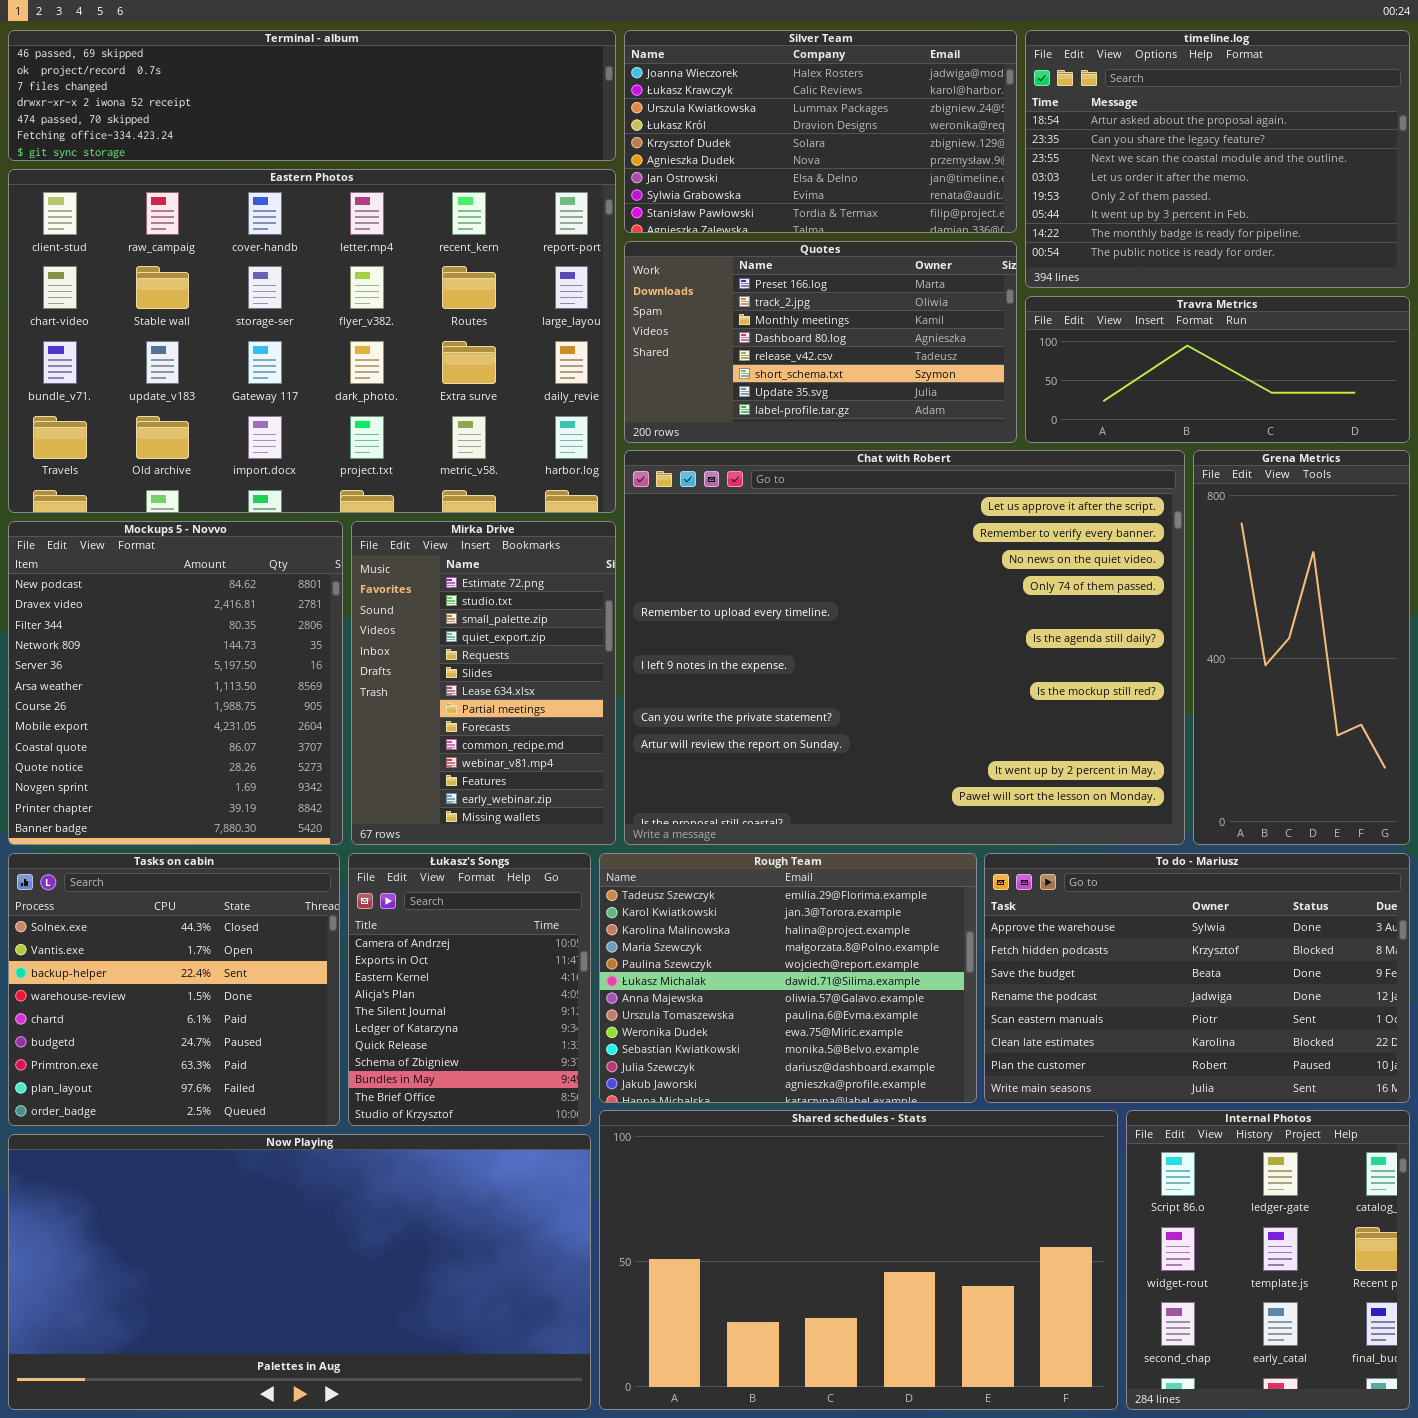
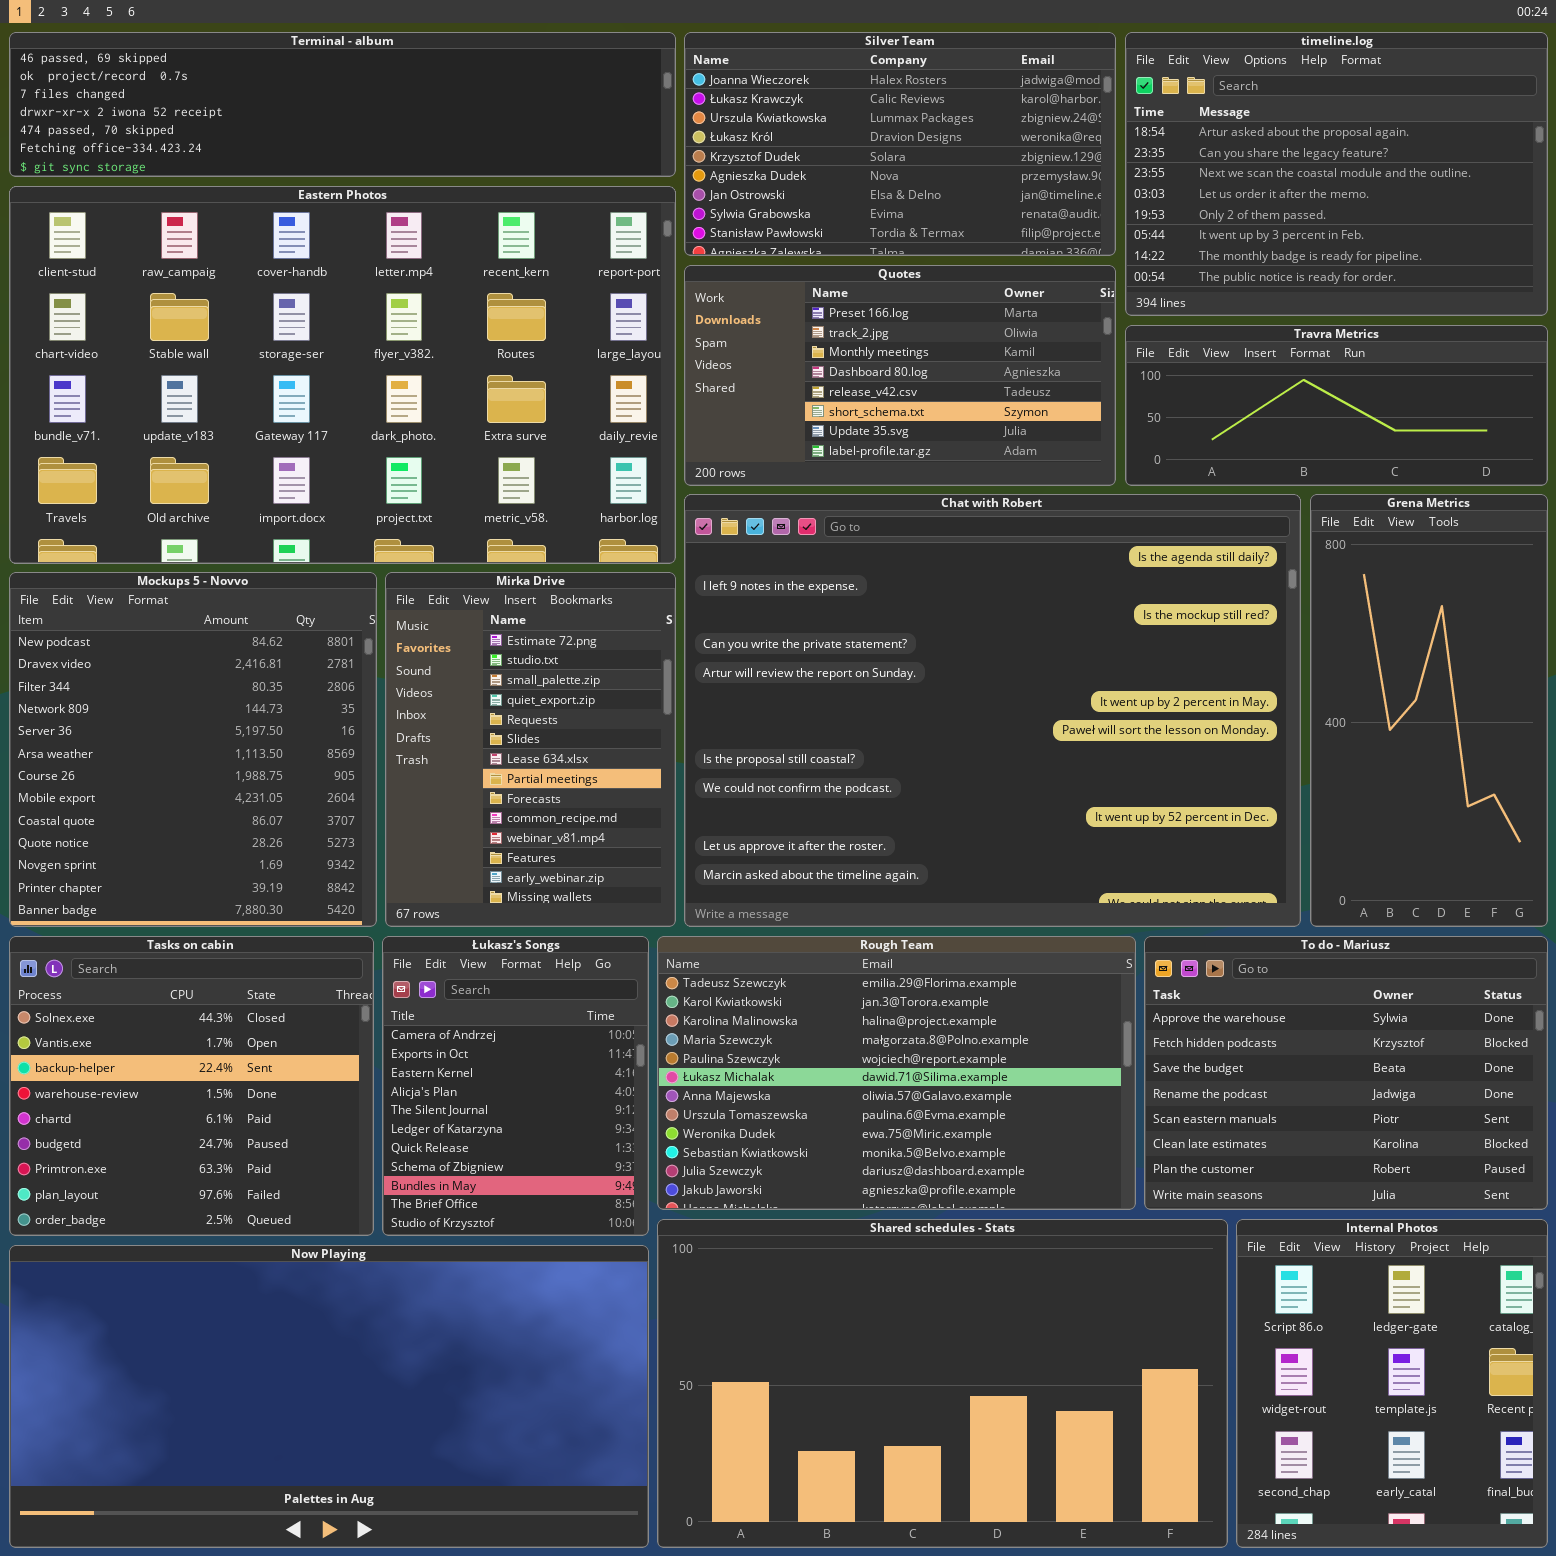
Chat with Robert: [624,450,1185,845] -> [684,494,1301,927], scrolled down 5 rows
Rough Team: [599,853,977,1103] -> [657,936,1136,1210], resized
To do - Mariusz: [984,853,1410,1103] -> [1144,936,1548,1210], resized

